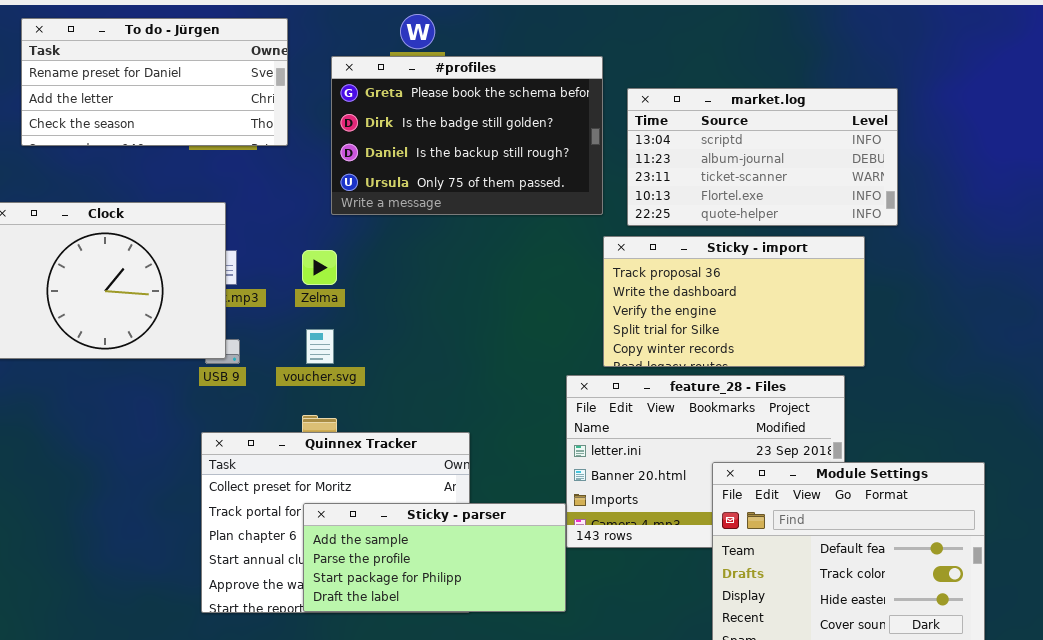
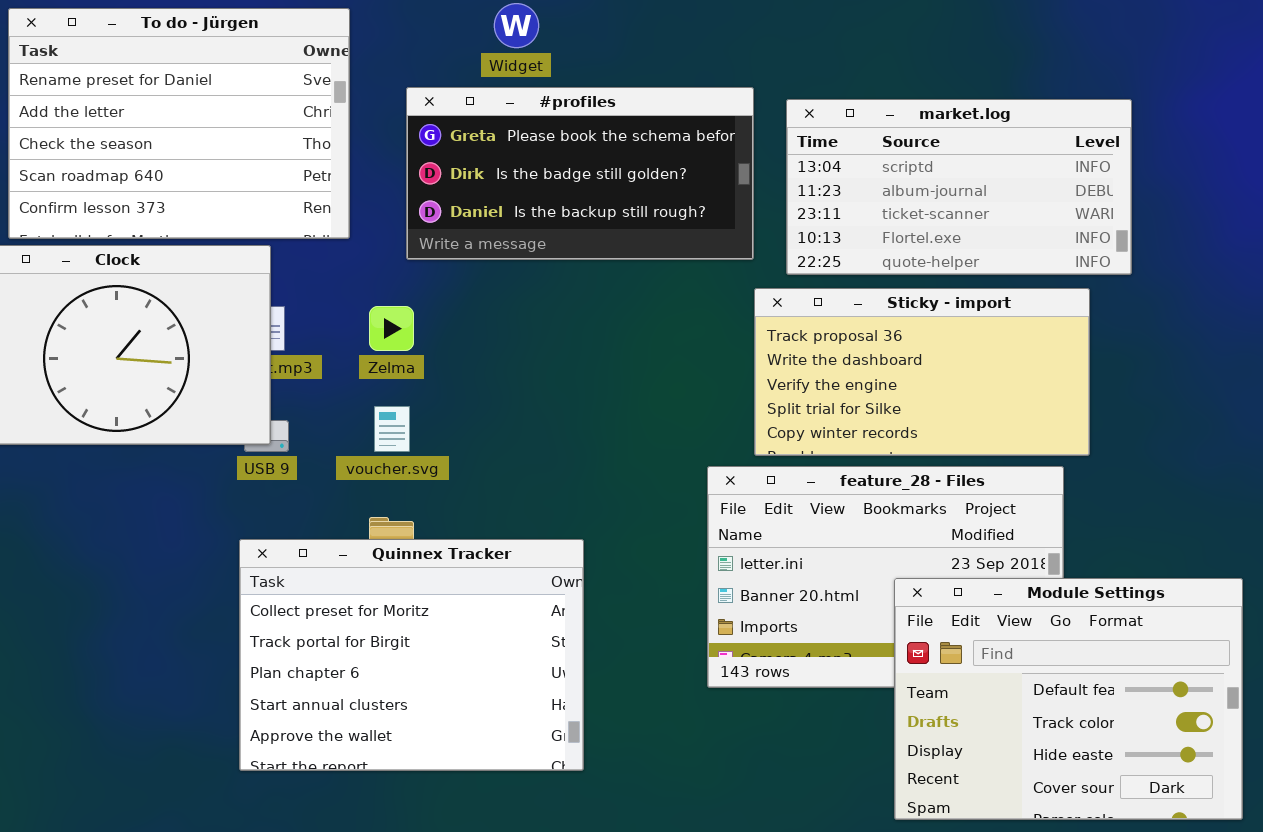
To do - Jürgen: [21,18,288,146] -> [8,8,350,239], resized
#profiles: [331,56,603,215] -> [406,87,754,260], resized
Sticky - parser: [303,503,566,612] -> none, closed

